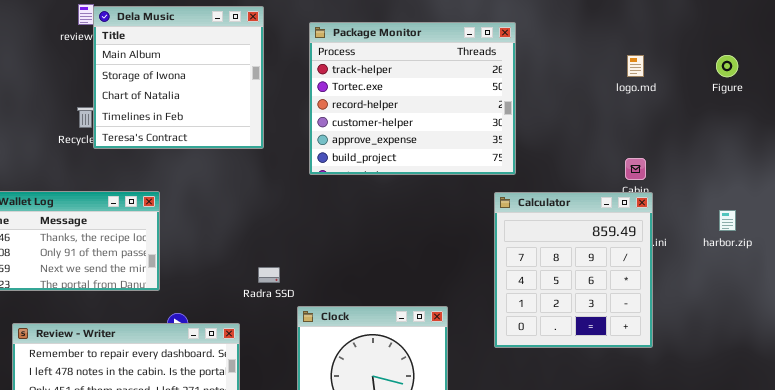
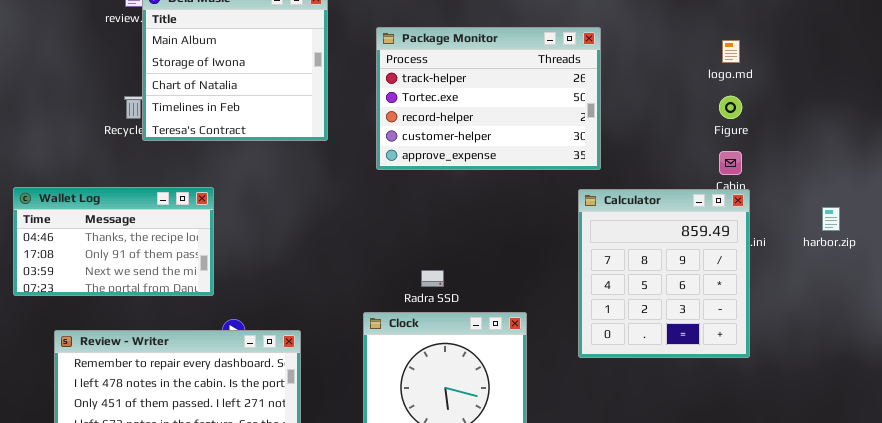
Package Monitor: [309,22,516,175] -> [376,27,601,170], resized
Figure: [716,55,738,77] -> [719,96,742,119], moved
Radra SSD: [258,267,280,283] -> [421,270,444,287], moved

